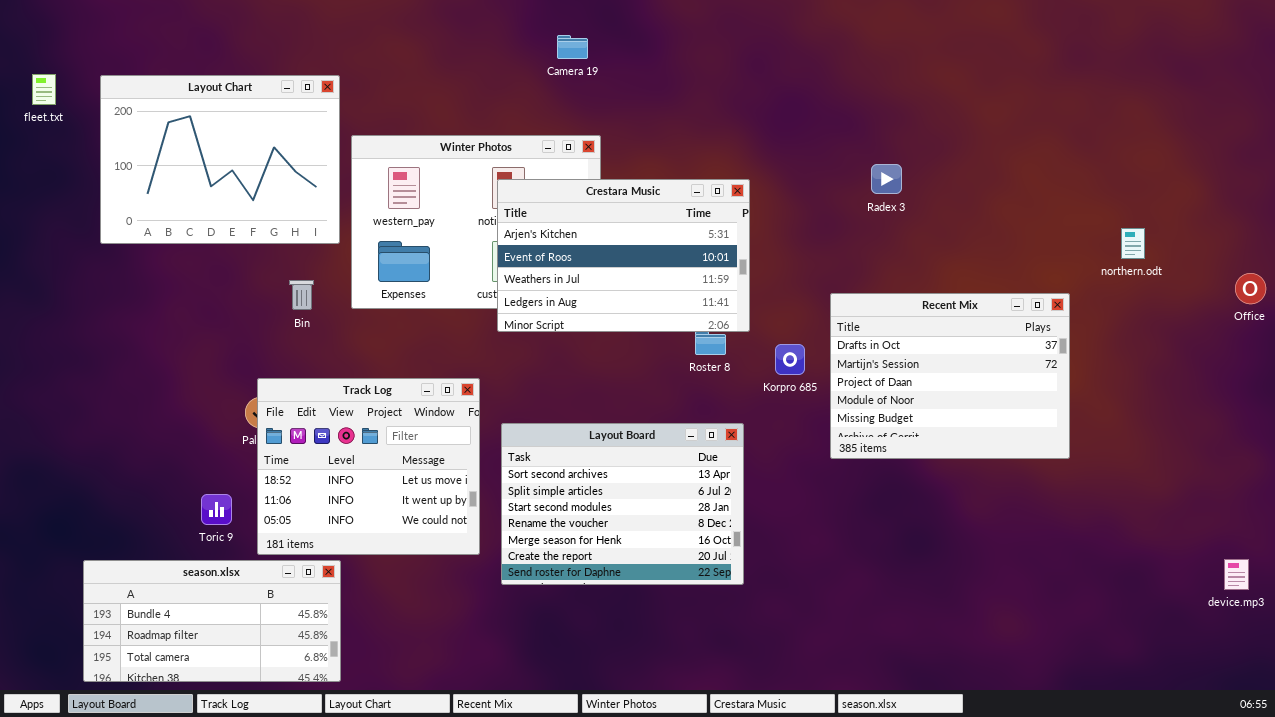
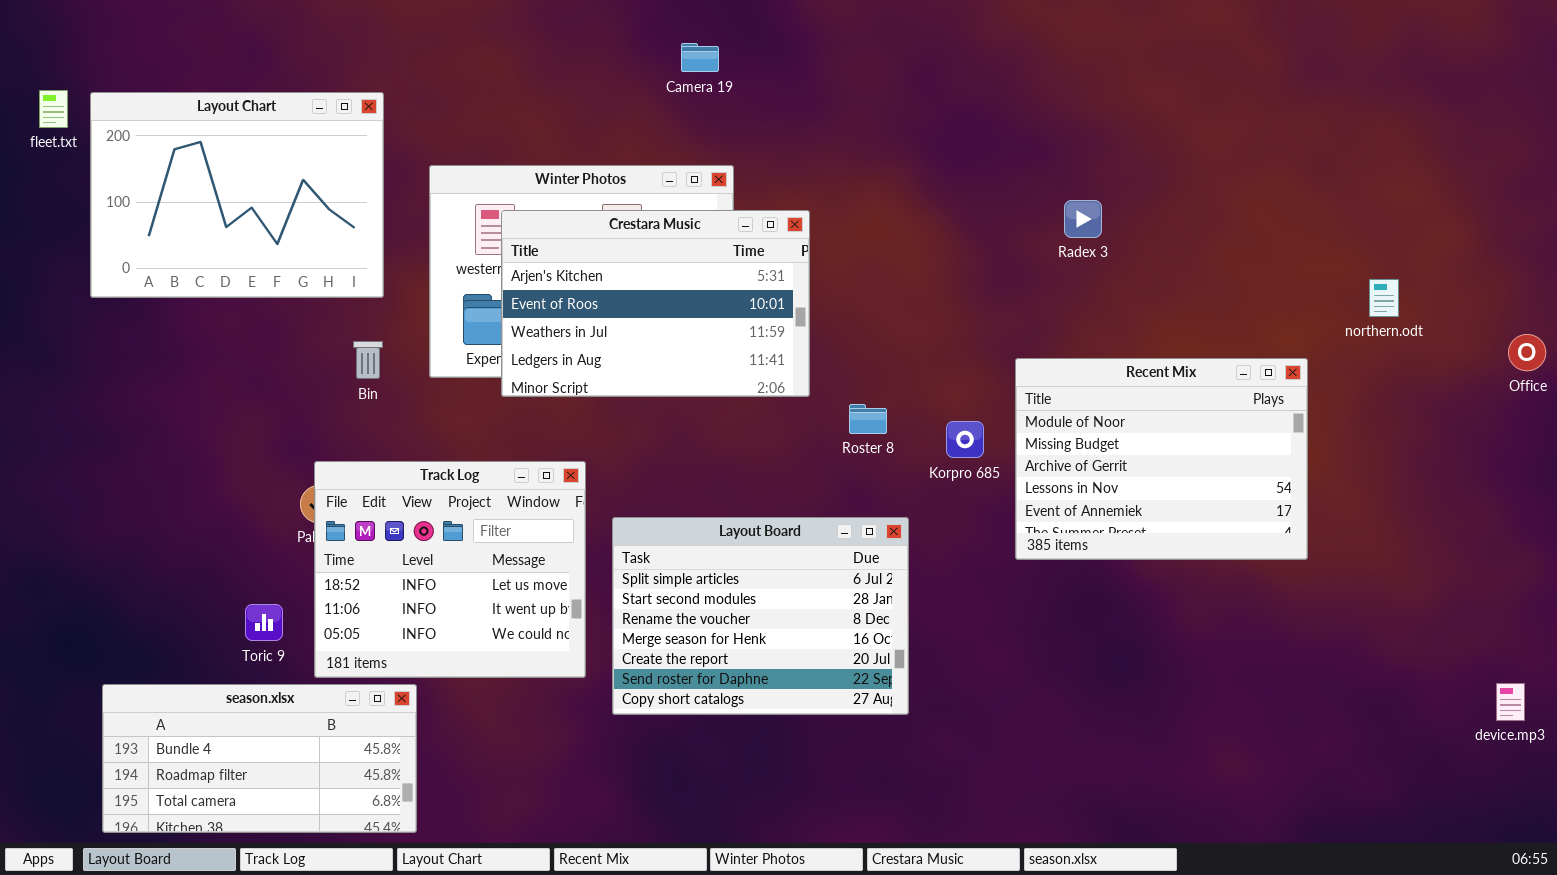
Layout Chart: [100,75,340,244] -> [90,92,384,298], moved
Crestara Music: [497,179,750,332] -> [501,210,810,397], moved
Recent Mix: [830,293,1070,459] -> [1015,358,1308,560], scrolled down 3 rows
Layout Board: [501,423,744,585] -> [612,517,909,715], scrolled down 1 row

